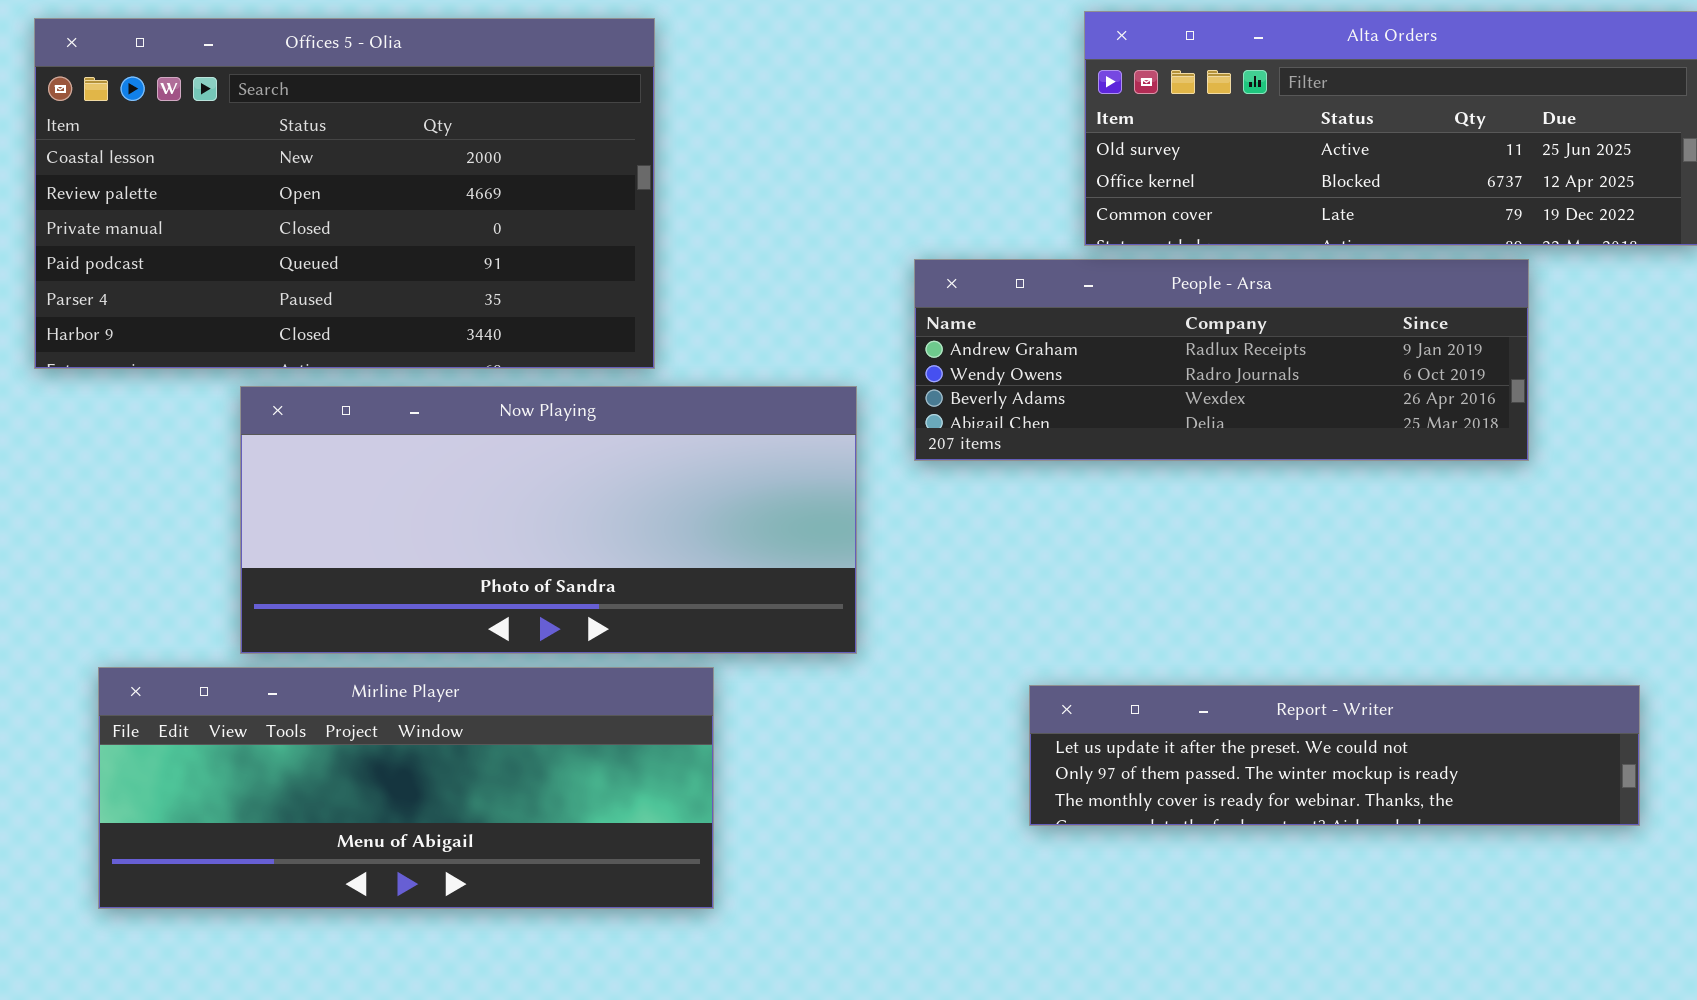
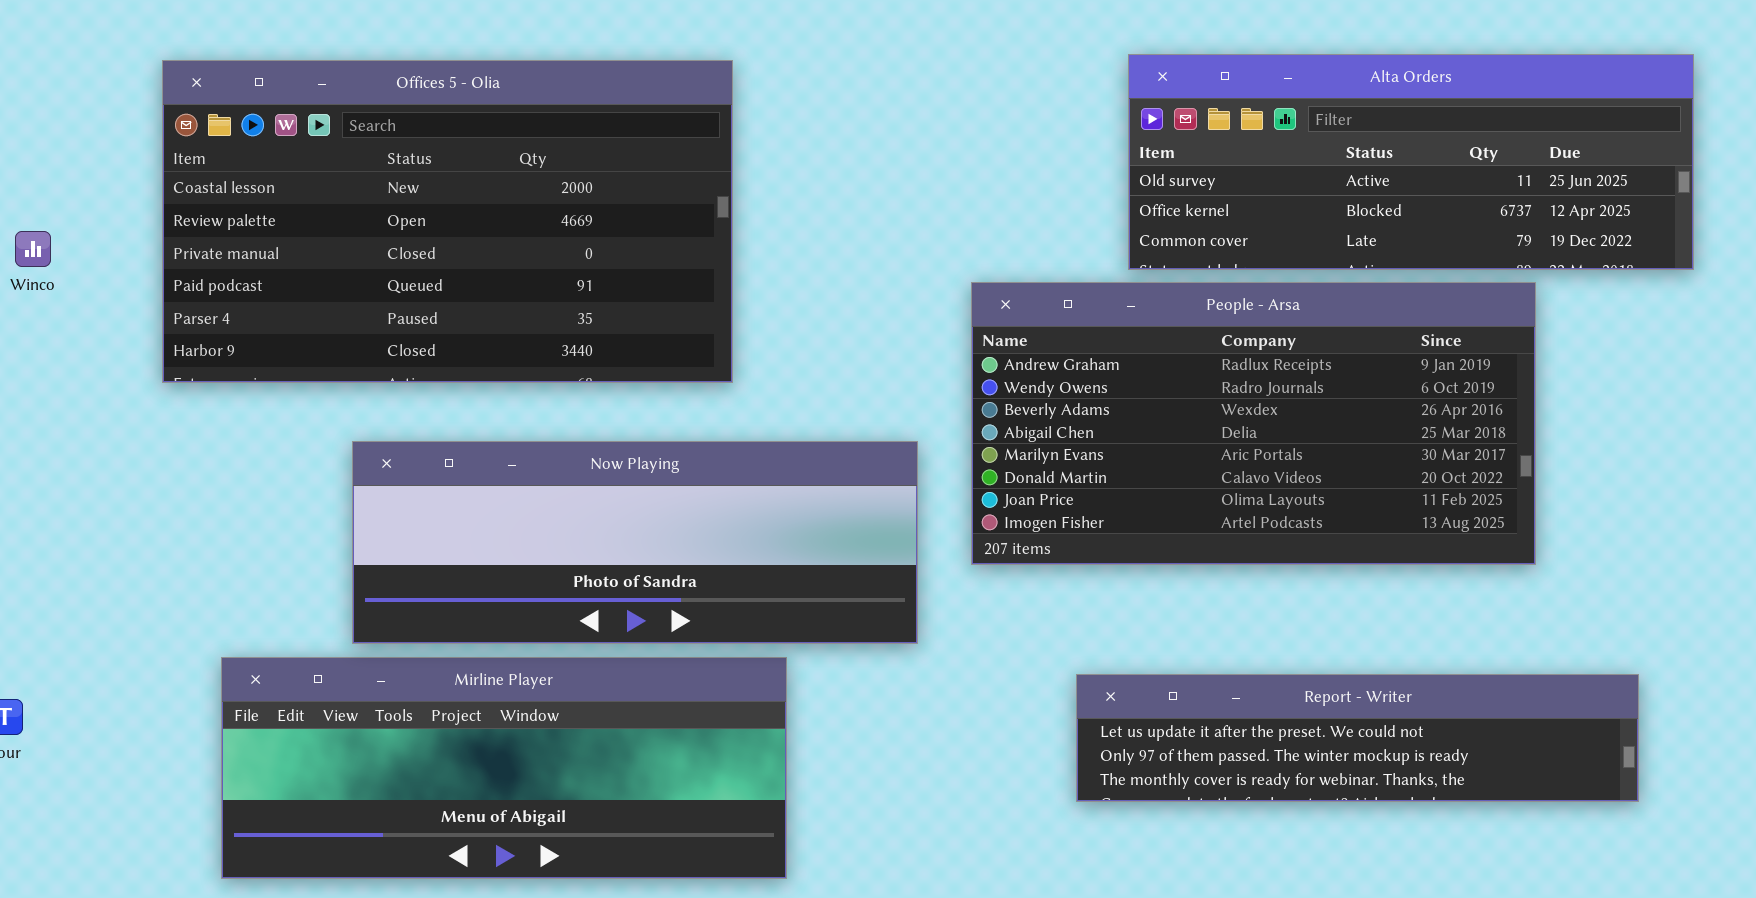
People - Arsa: [914,259,1529,461] -> [971,282,1536,565], resized
Now Playing: [240,386,857,654] -> [352,441,918,644], resized

